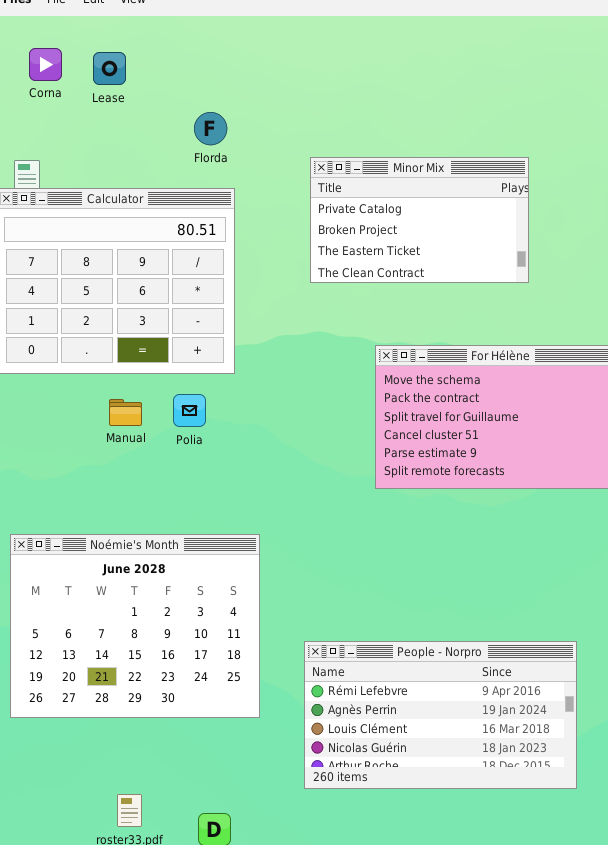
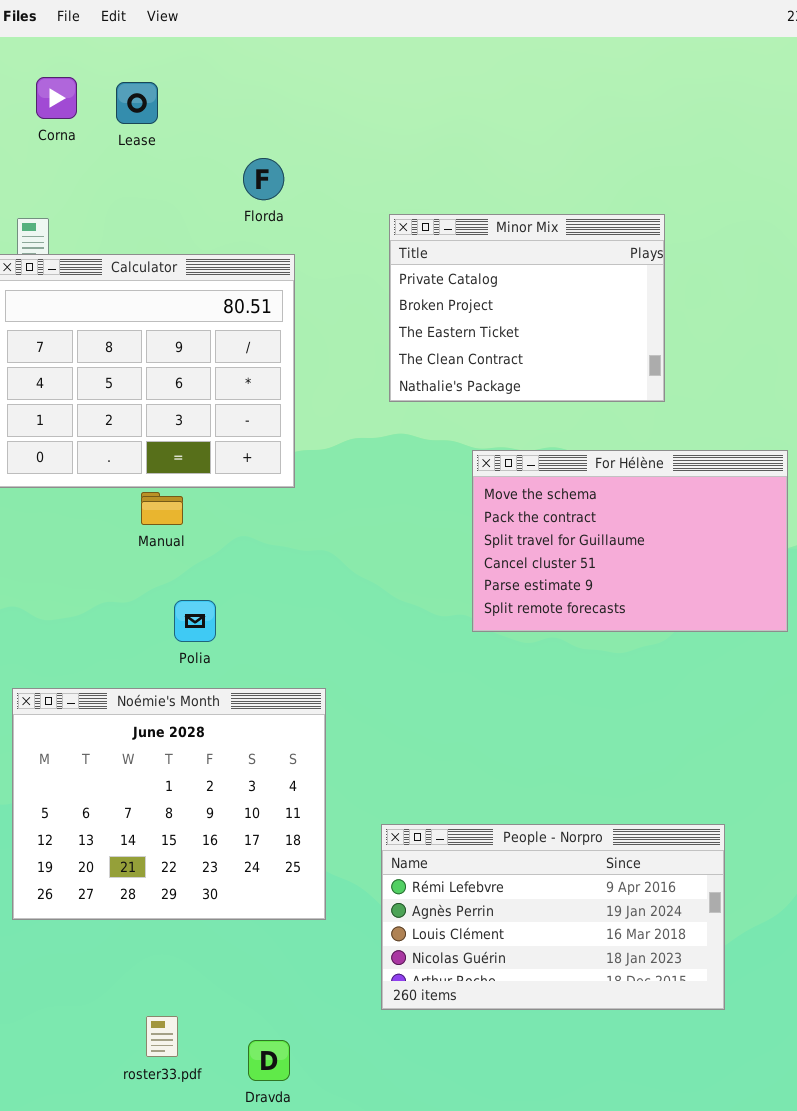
Minor Mix: [310,157,529,283] -> [389,214,665,402], resized
Polia: [173,394,206,427] -> [174,600,216,642], moved
Manual: [109,399,142,426] -> [141,492,183,525], moved

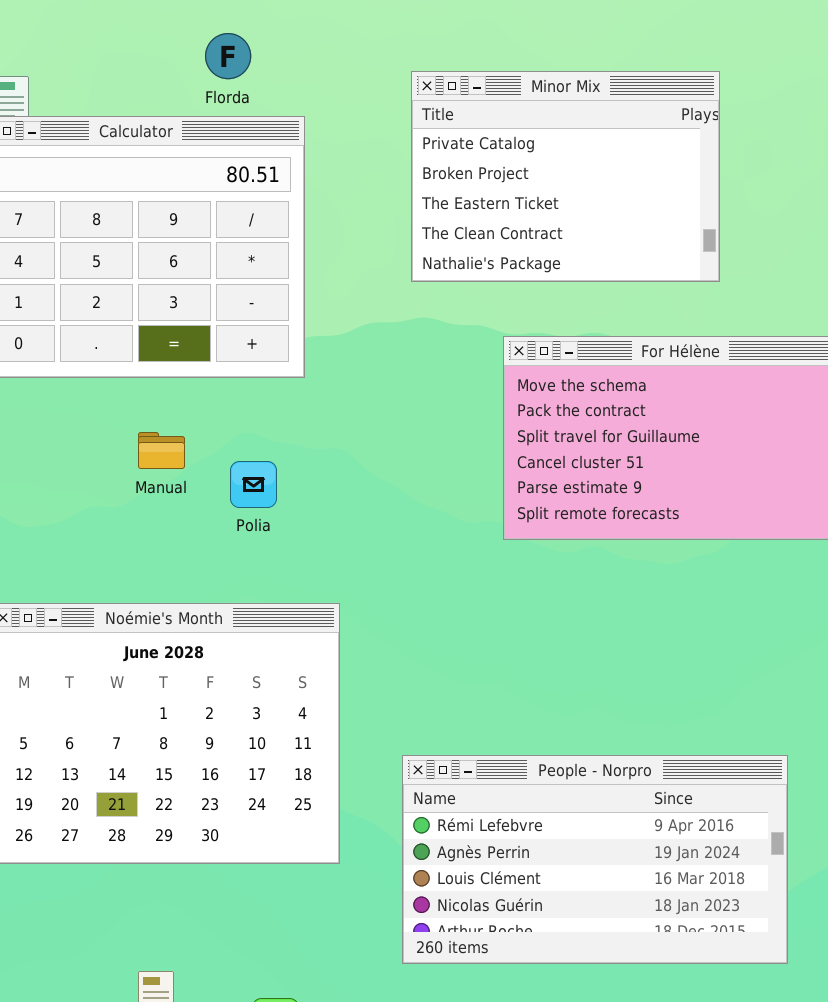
Florda: [243,158,284,200] -> [205,33,251,79], moved
Manual: [141,492,183,525] -> [138,432,185,469], moved
Polia: [174,600,216,642] -> [230,461,277,508], moved

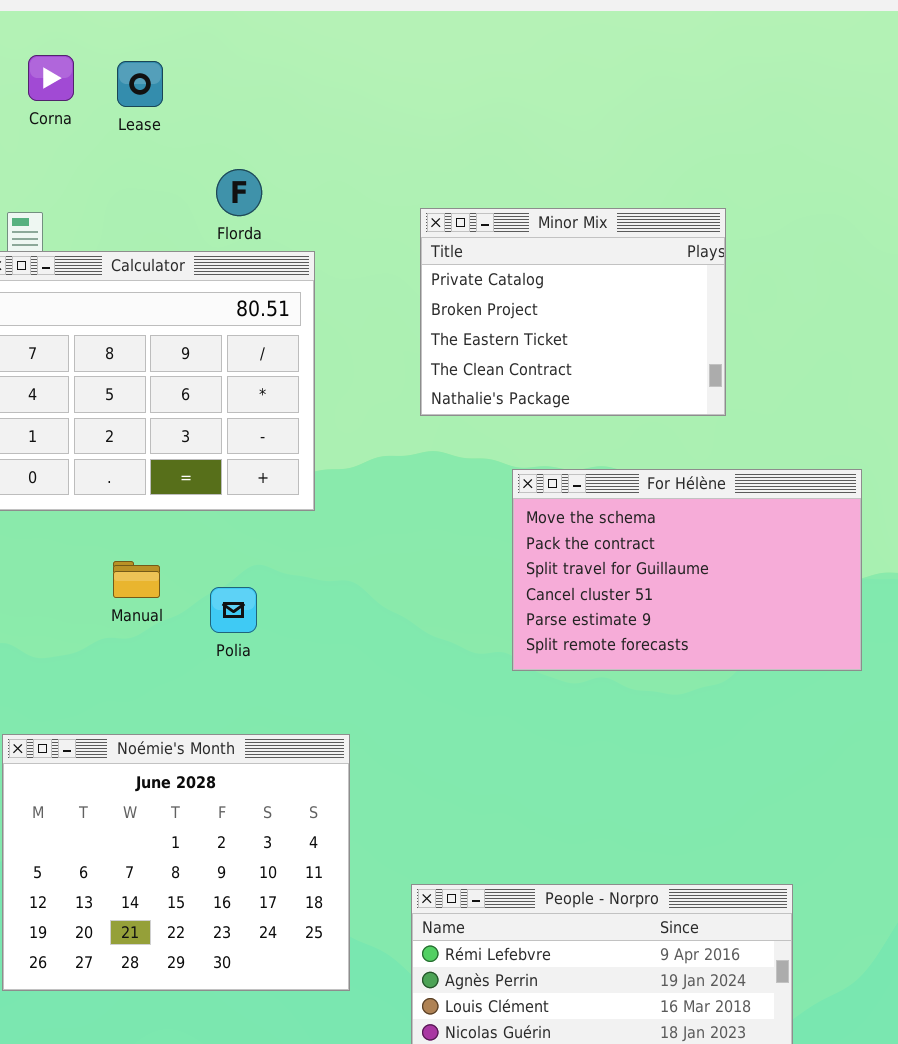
Manual: [138,432,185,469] -> [113,561,160,598], moved
Polia: [230,461,277,508] -> [210,587,257,633], moved

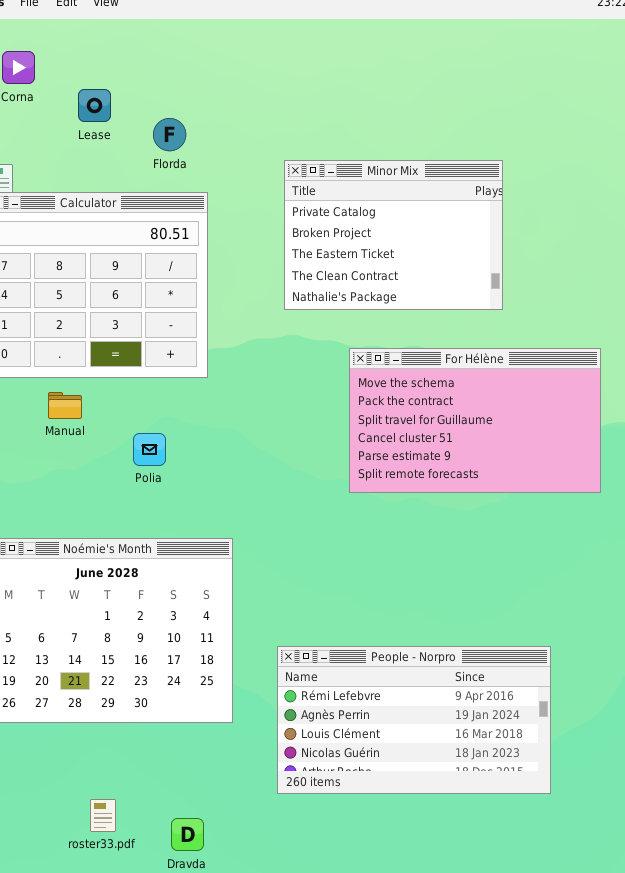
Lease: [117,61,163,107] -> [78,89,111,122], moved
Florda: [216,169,262,216] -> [153,118,186,151], moved
Manual: [113,561,160,598] -> [48,392,82,419], moved

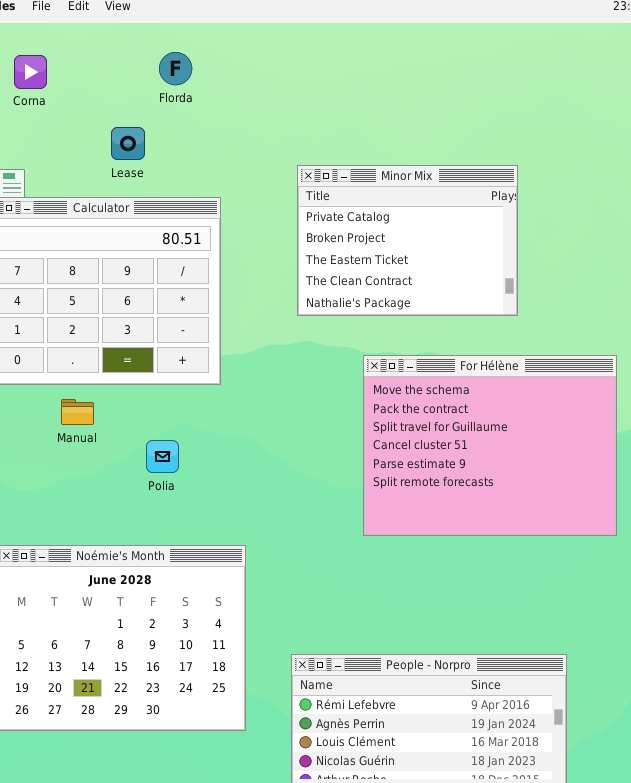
Lease: [78,89,111,122] -> [111,127,145,160], moved
Florda: [153,118,186,151] -> [159,52,192,85], moved
For Hélène: [349,348,601,493] -> [363,355,617,536], resized

